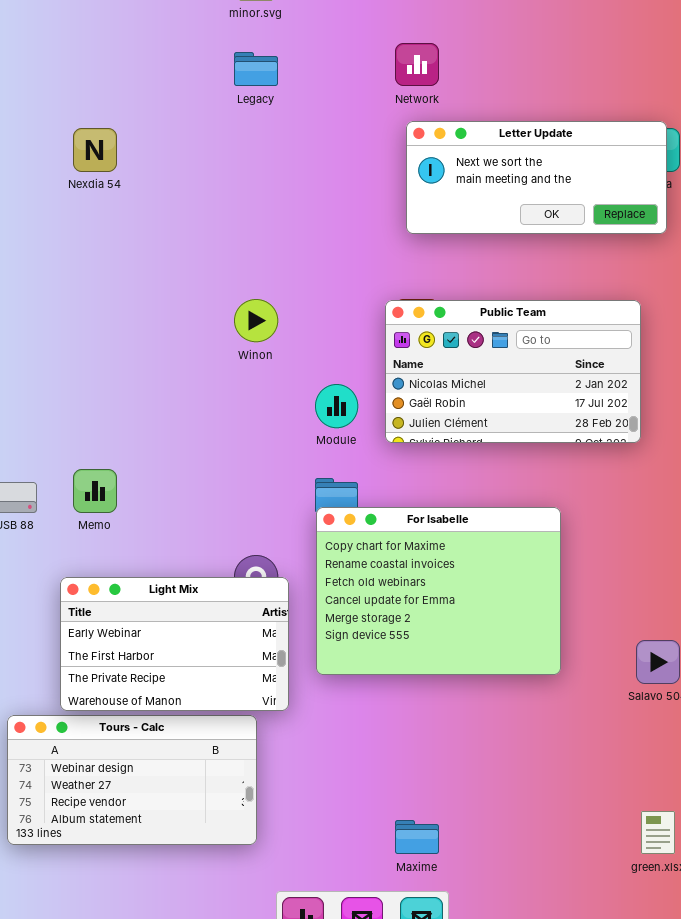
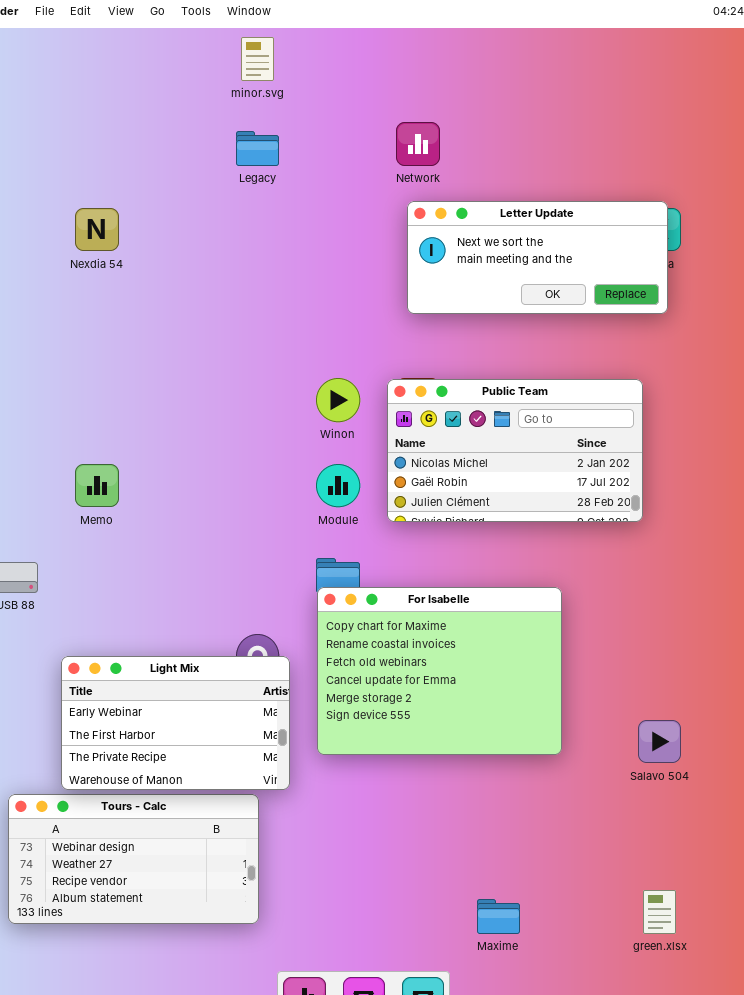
Winon: [234,299,278,342] -> [316,378,360,422], moved
Memo: [73,469,117,513] -> [75,464,119,507], moved
Maxime: [395,820,439,854] -> [477,899,520,934], moved

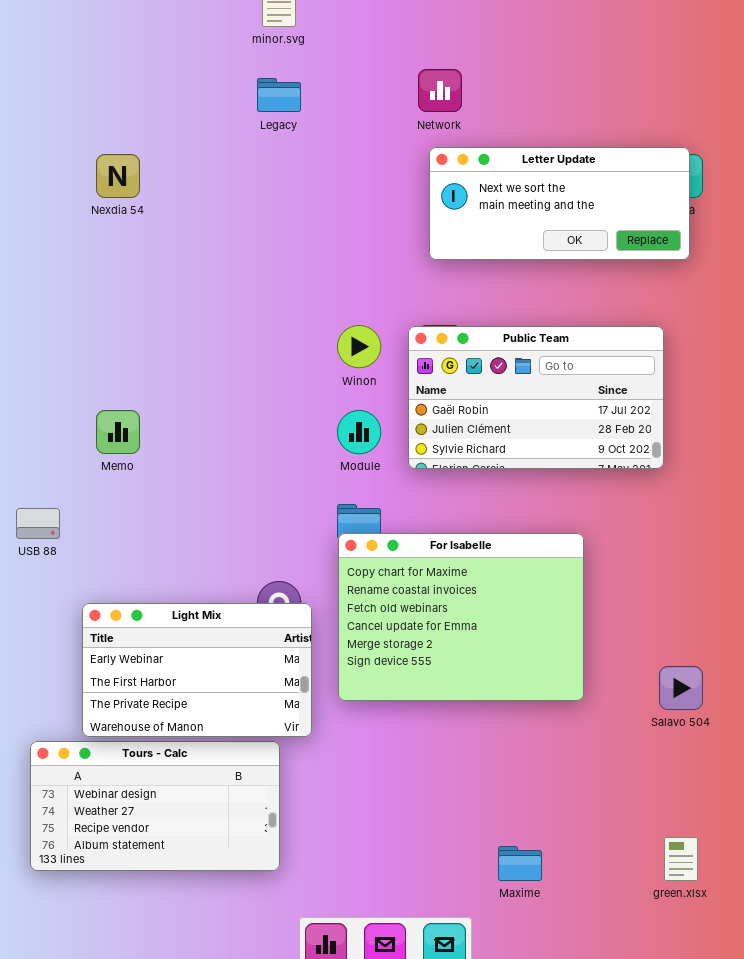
Public Team: [387,379,643,522] -> [408,326,664,469], scrolled down 1 row

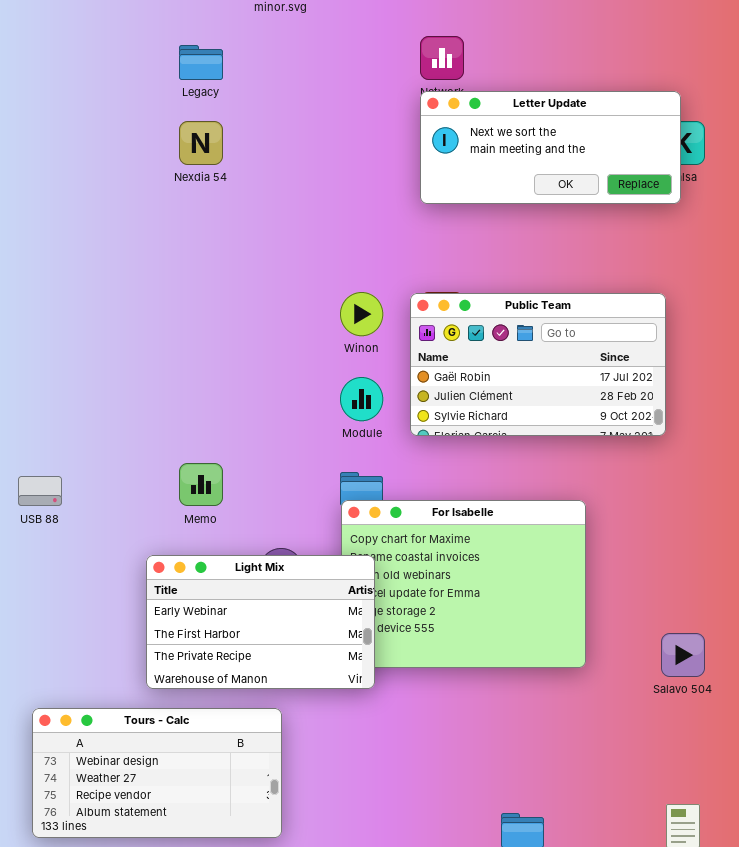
Legacy: [257,78,301,112] -> [179,45,223,80], moved
Letter Update: [429,147,690,260] -> [420,91,681,204], moved
Nexdia 54: [96,154,140,198] -> [179,121,223,165], moved
Memo: [96,410,140,454] -> [179,463,223,506], moved
Light Mix: [82,603,312,737] -> [146,555,375,689], moved

